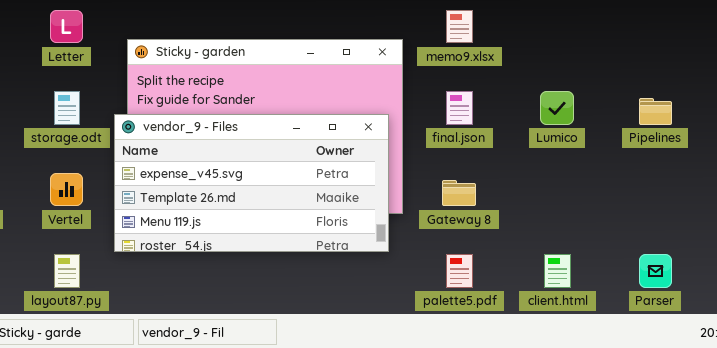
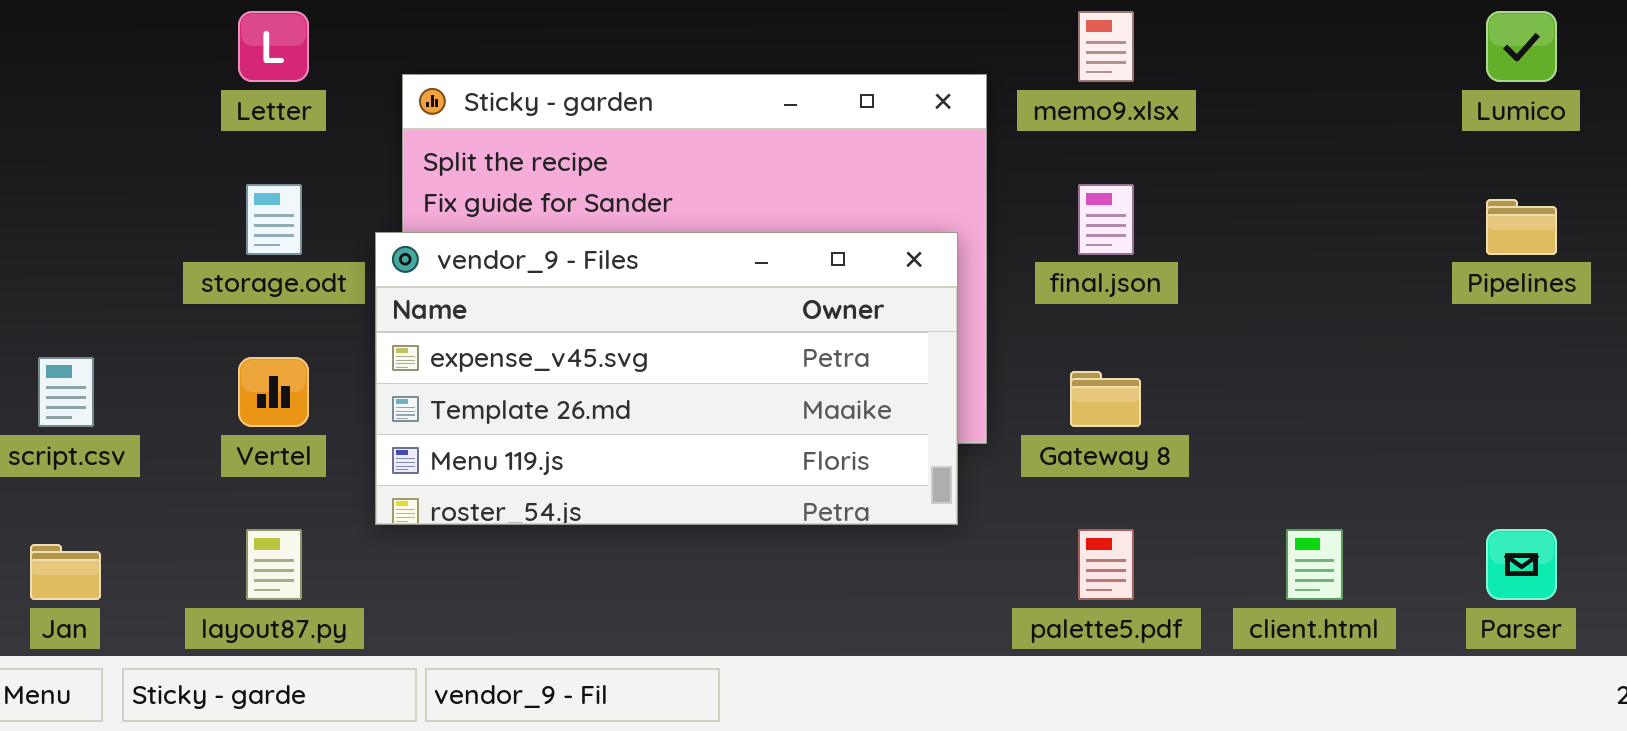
Lumico: [540,91,574,125] -> [1486,11,1557,82], moved

